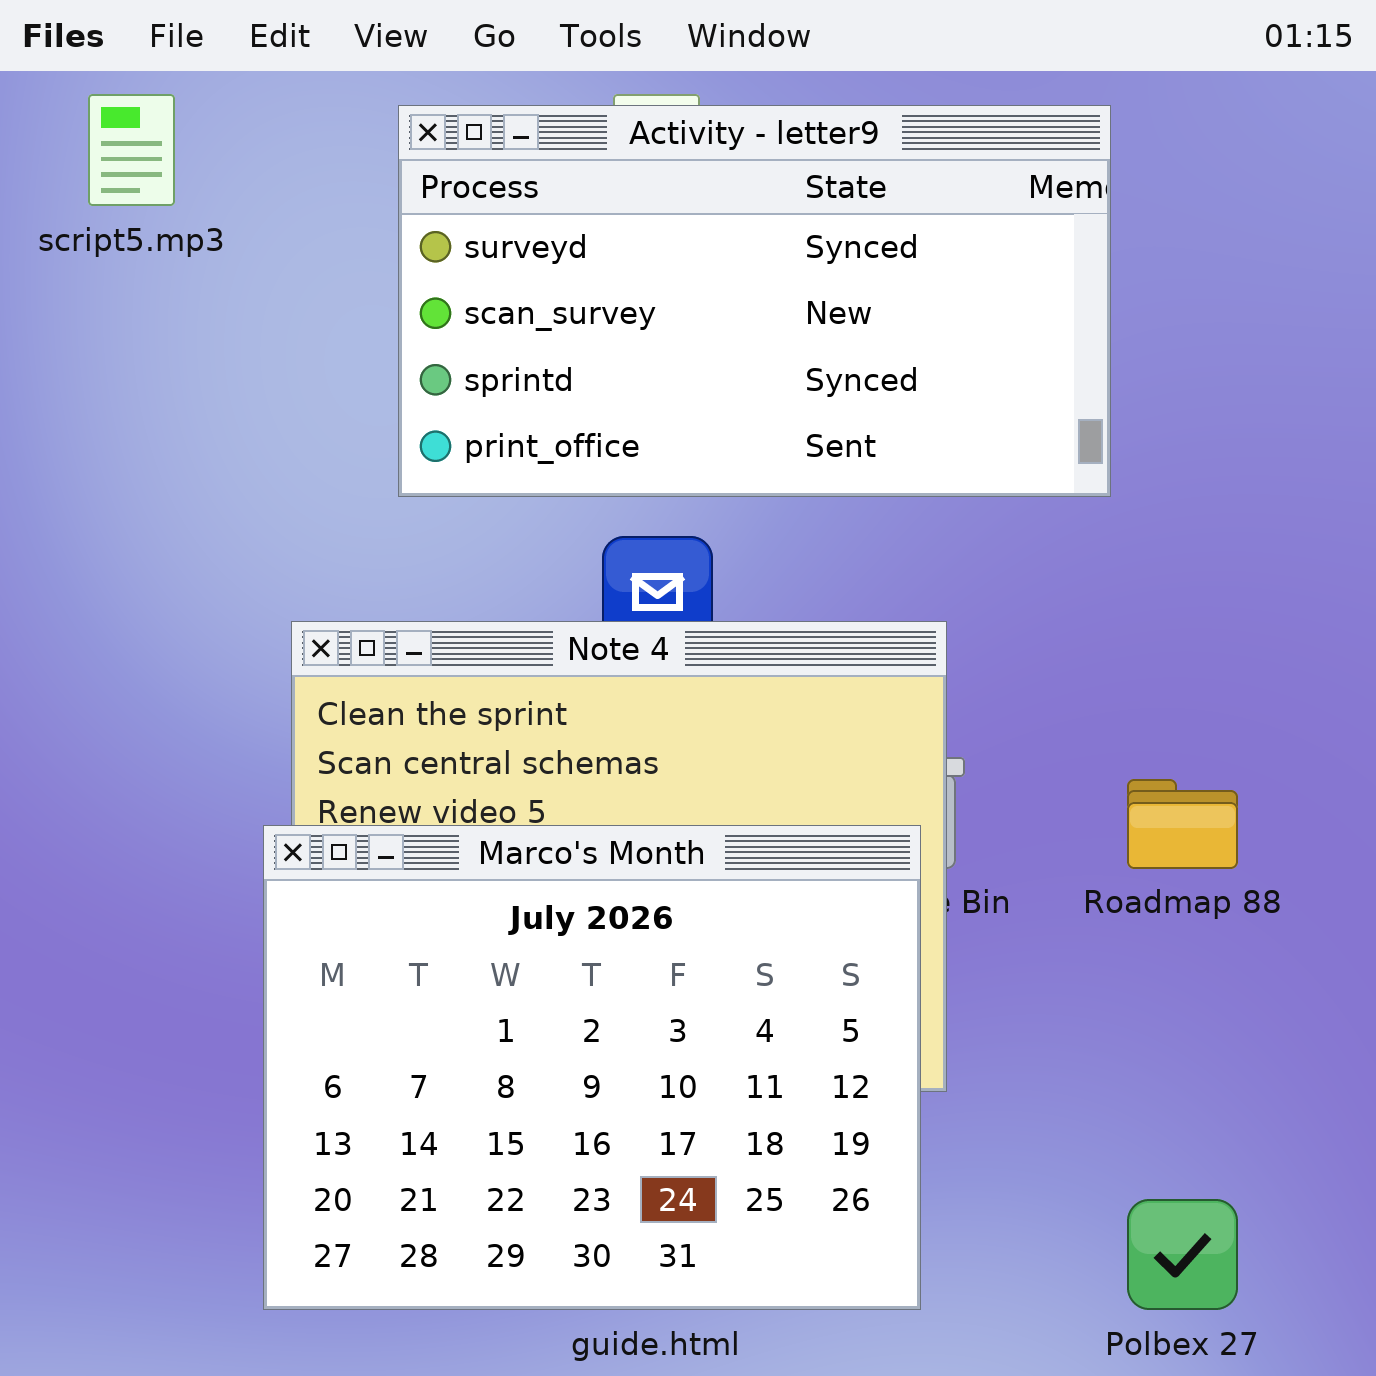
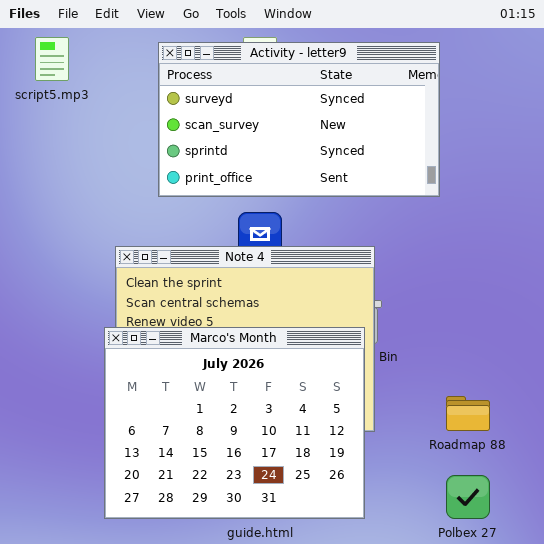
Roadmap 88: [1127,779,1238,869] -> [446,396,490,431], moved

